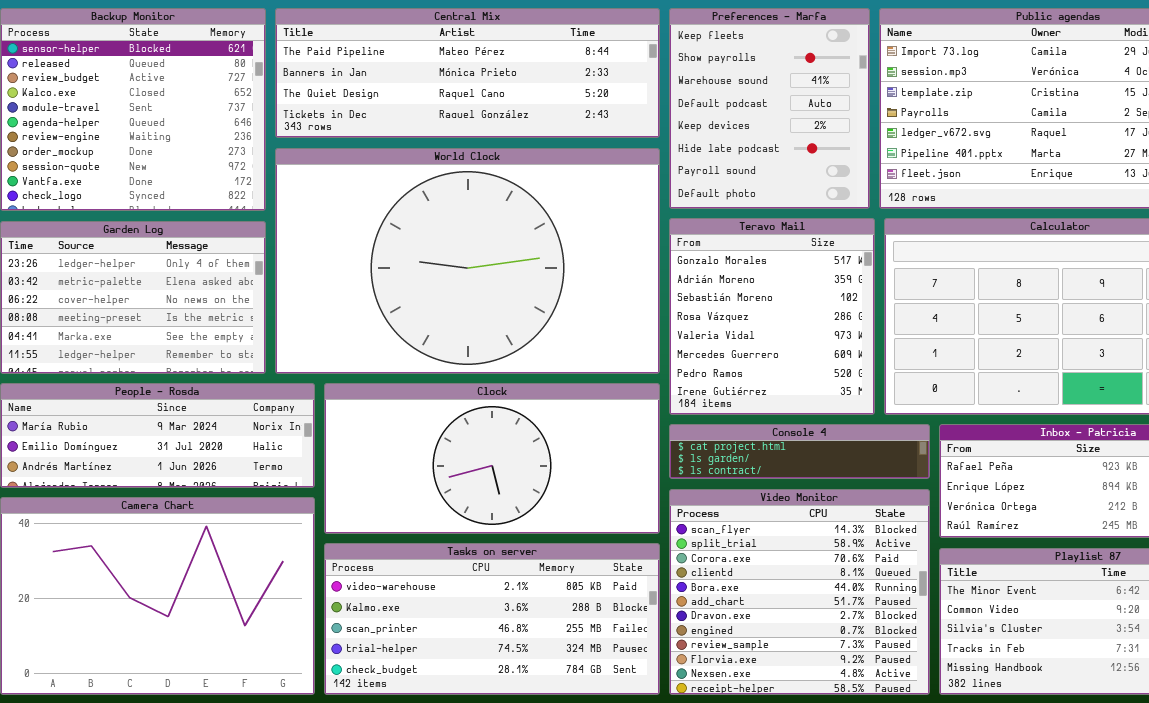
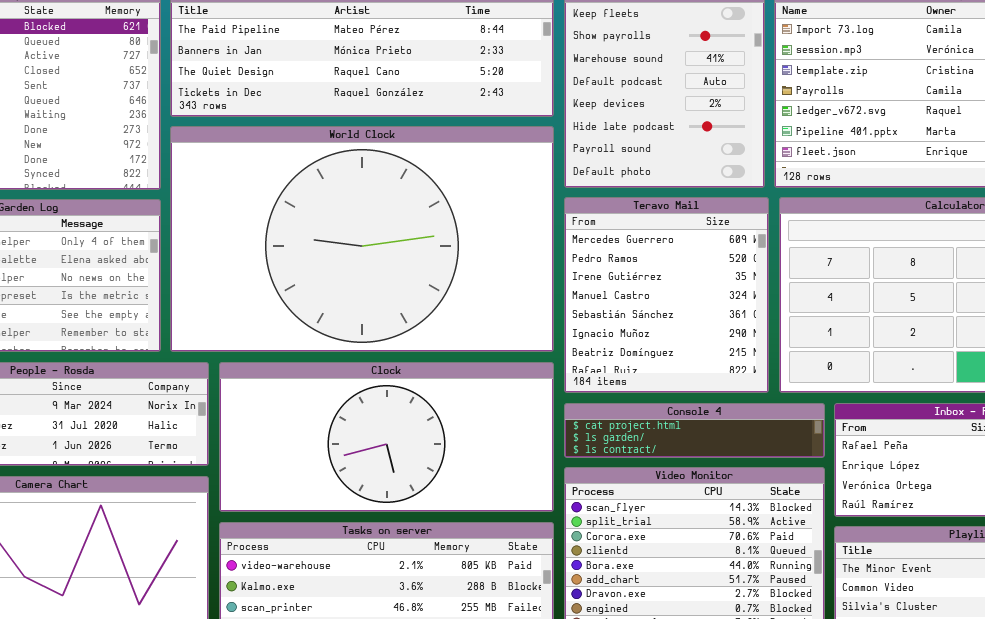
Teravo Mail: [669,218,875,415] -> [564,197,769,393], scrolled down 5 rows

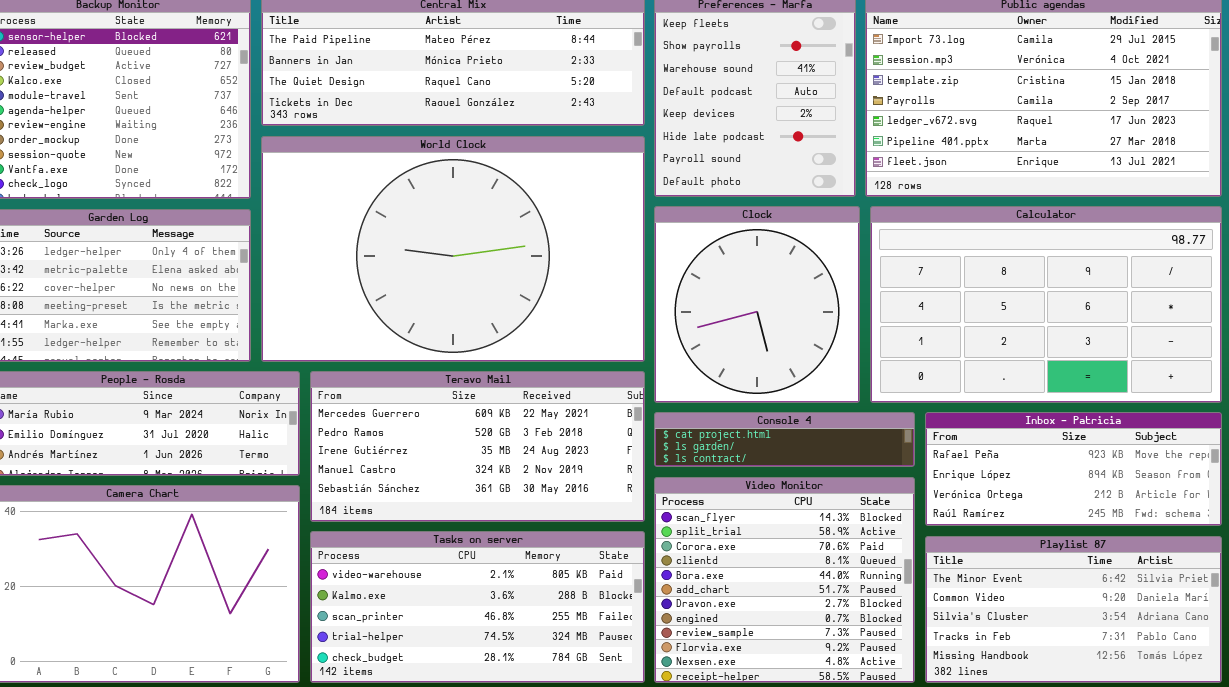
Teravo Mail: [564,197,769,393] -> [310,371,645,522], moved, resized
Clock: [219,362,554,512] -> [654,206,860,403], moved, resized

